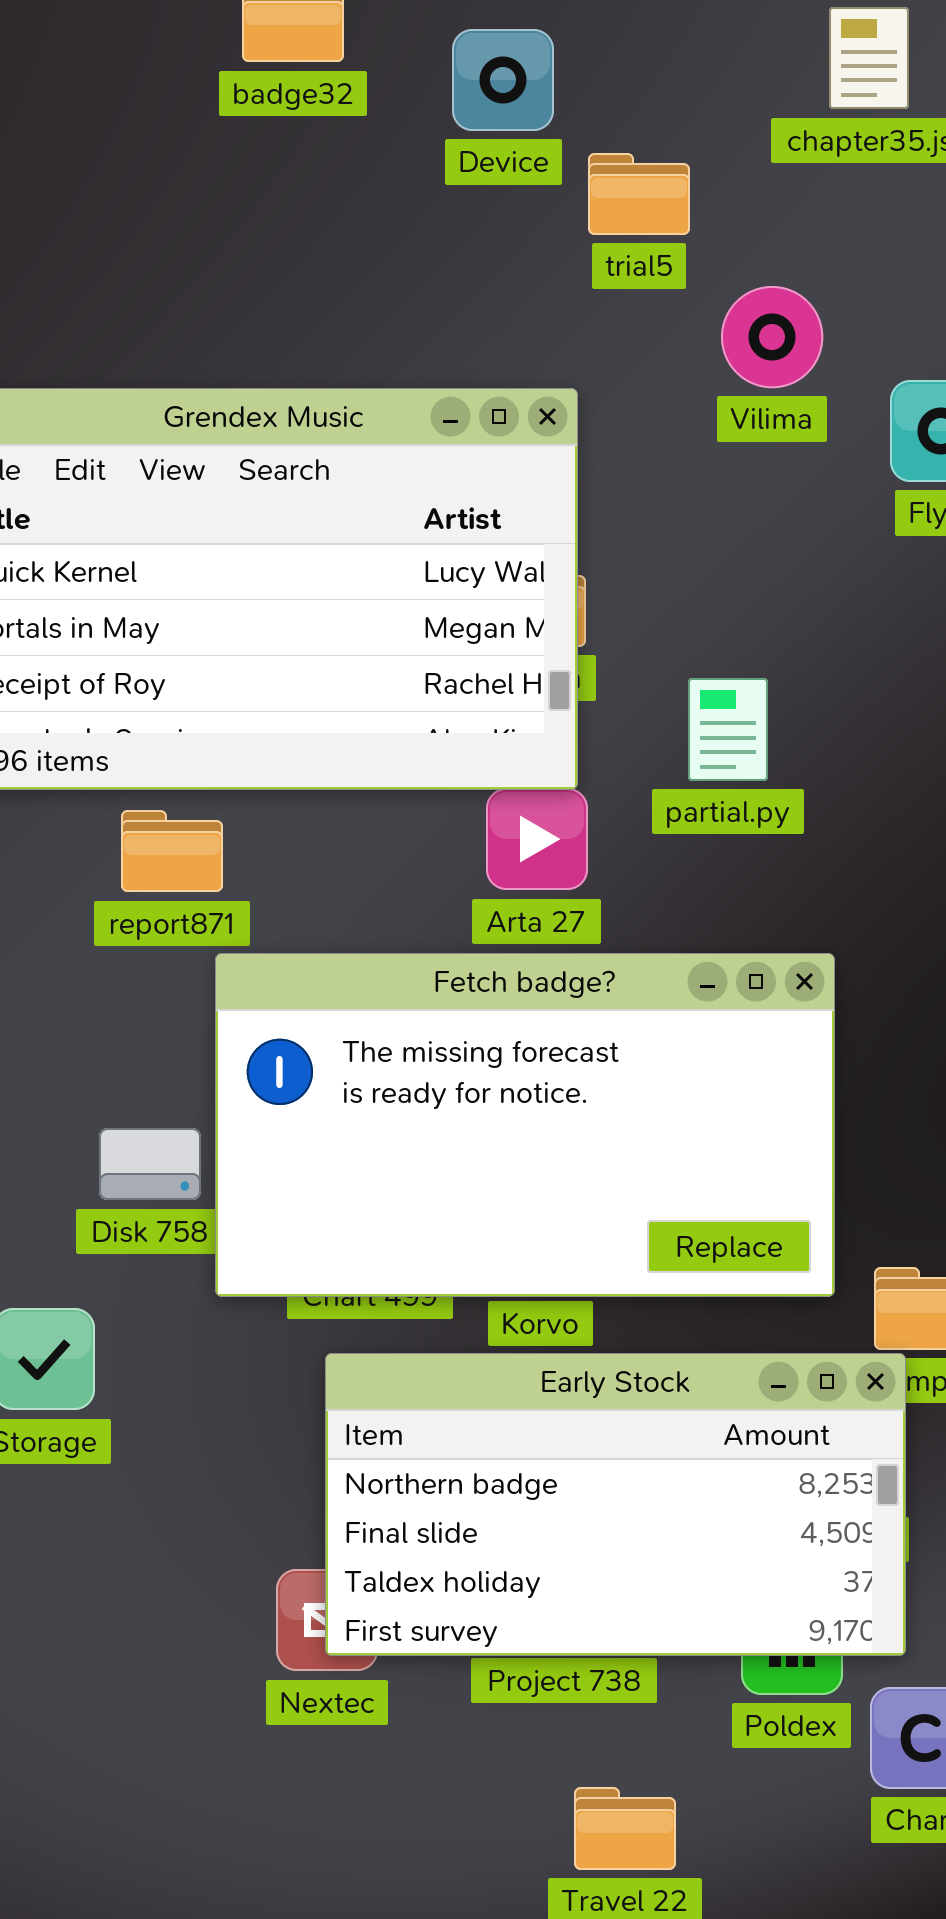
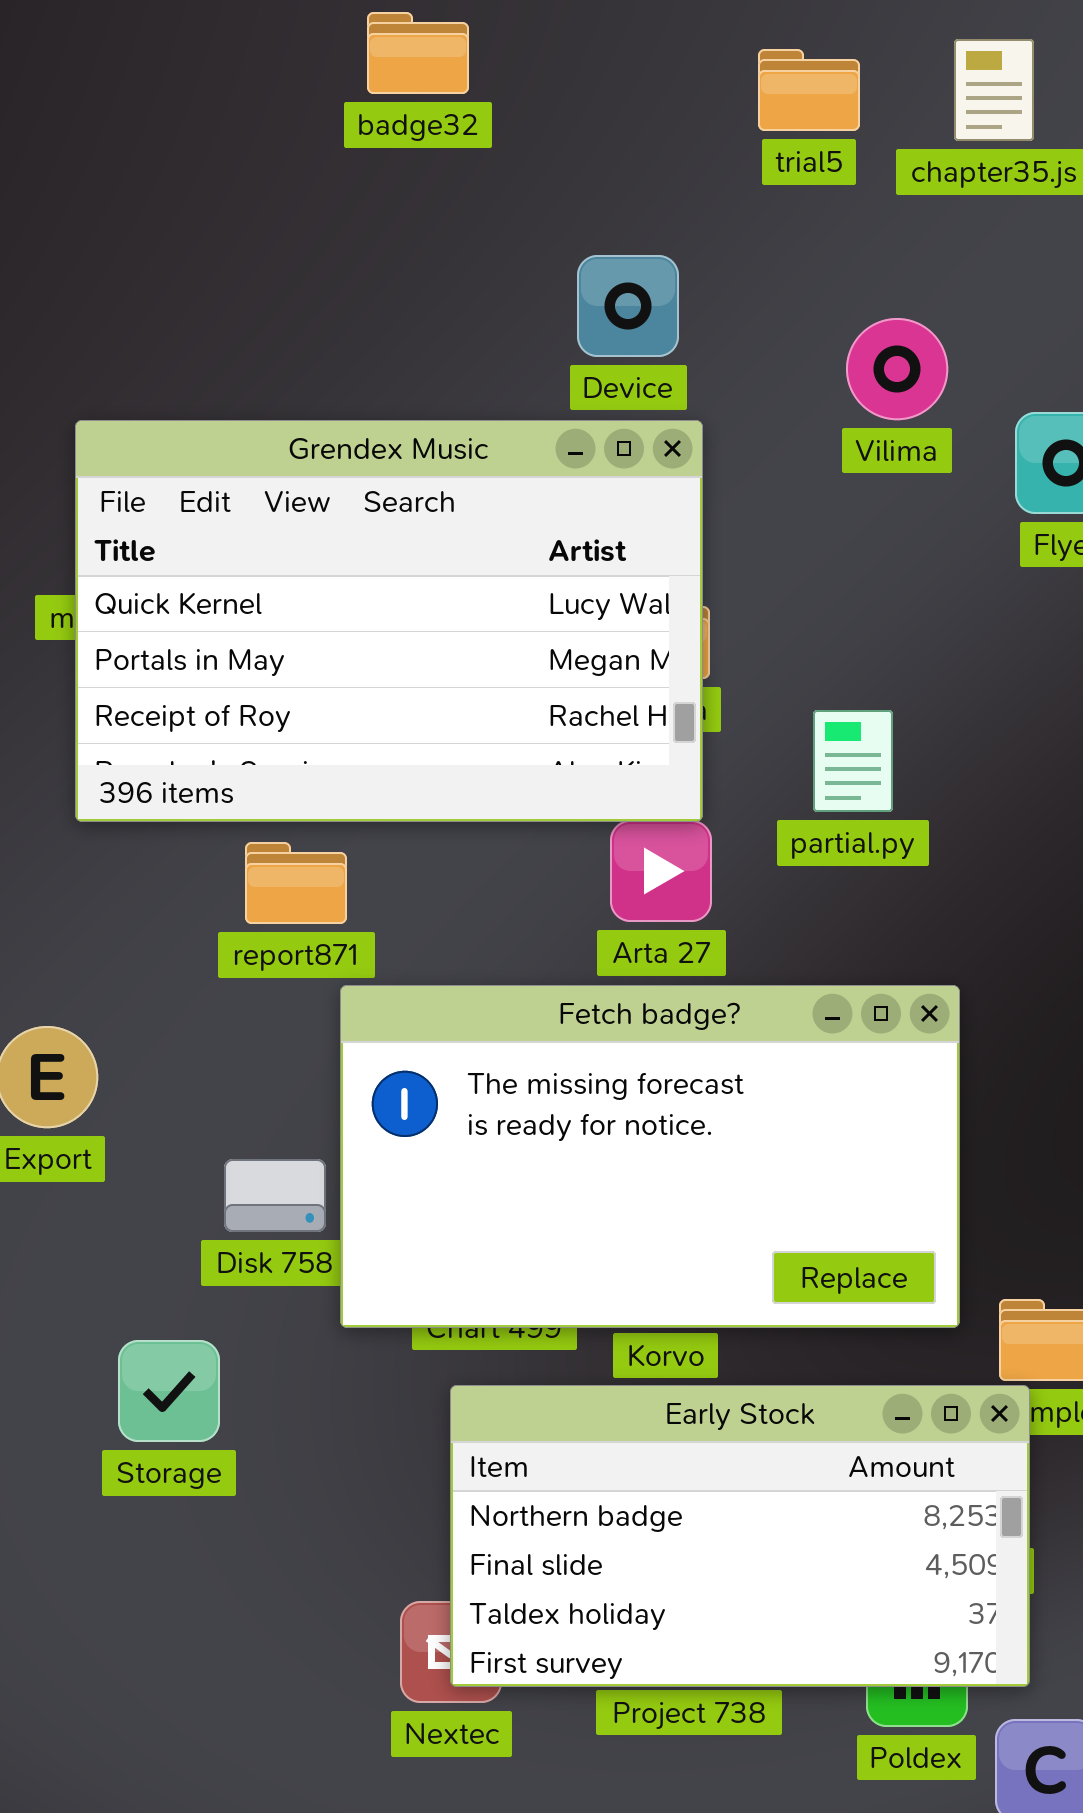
Device: [452,29,554,131] -> [577,255,679,357], moved
trial5: [588,153,690,235] -> [758,49,860,131], moved

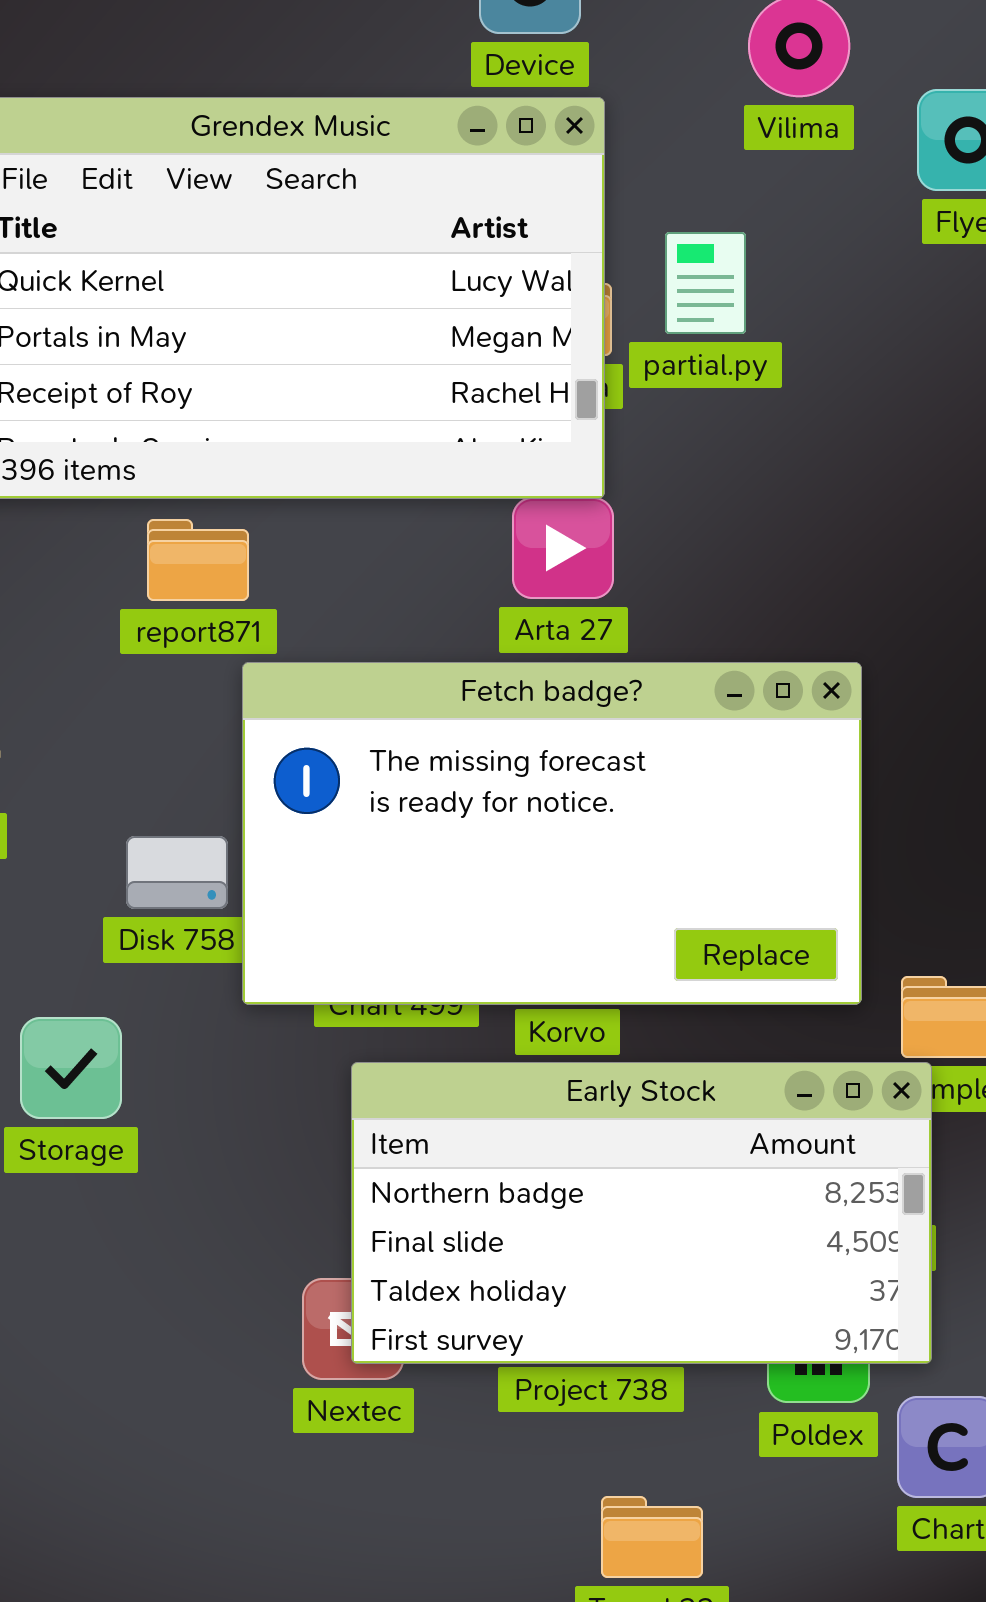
partial.py: [813,710,893,812] -> [665,232,746,334], moved

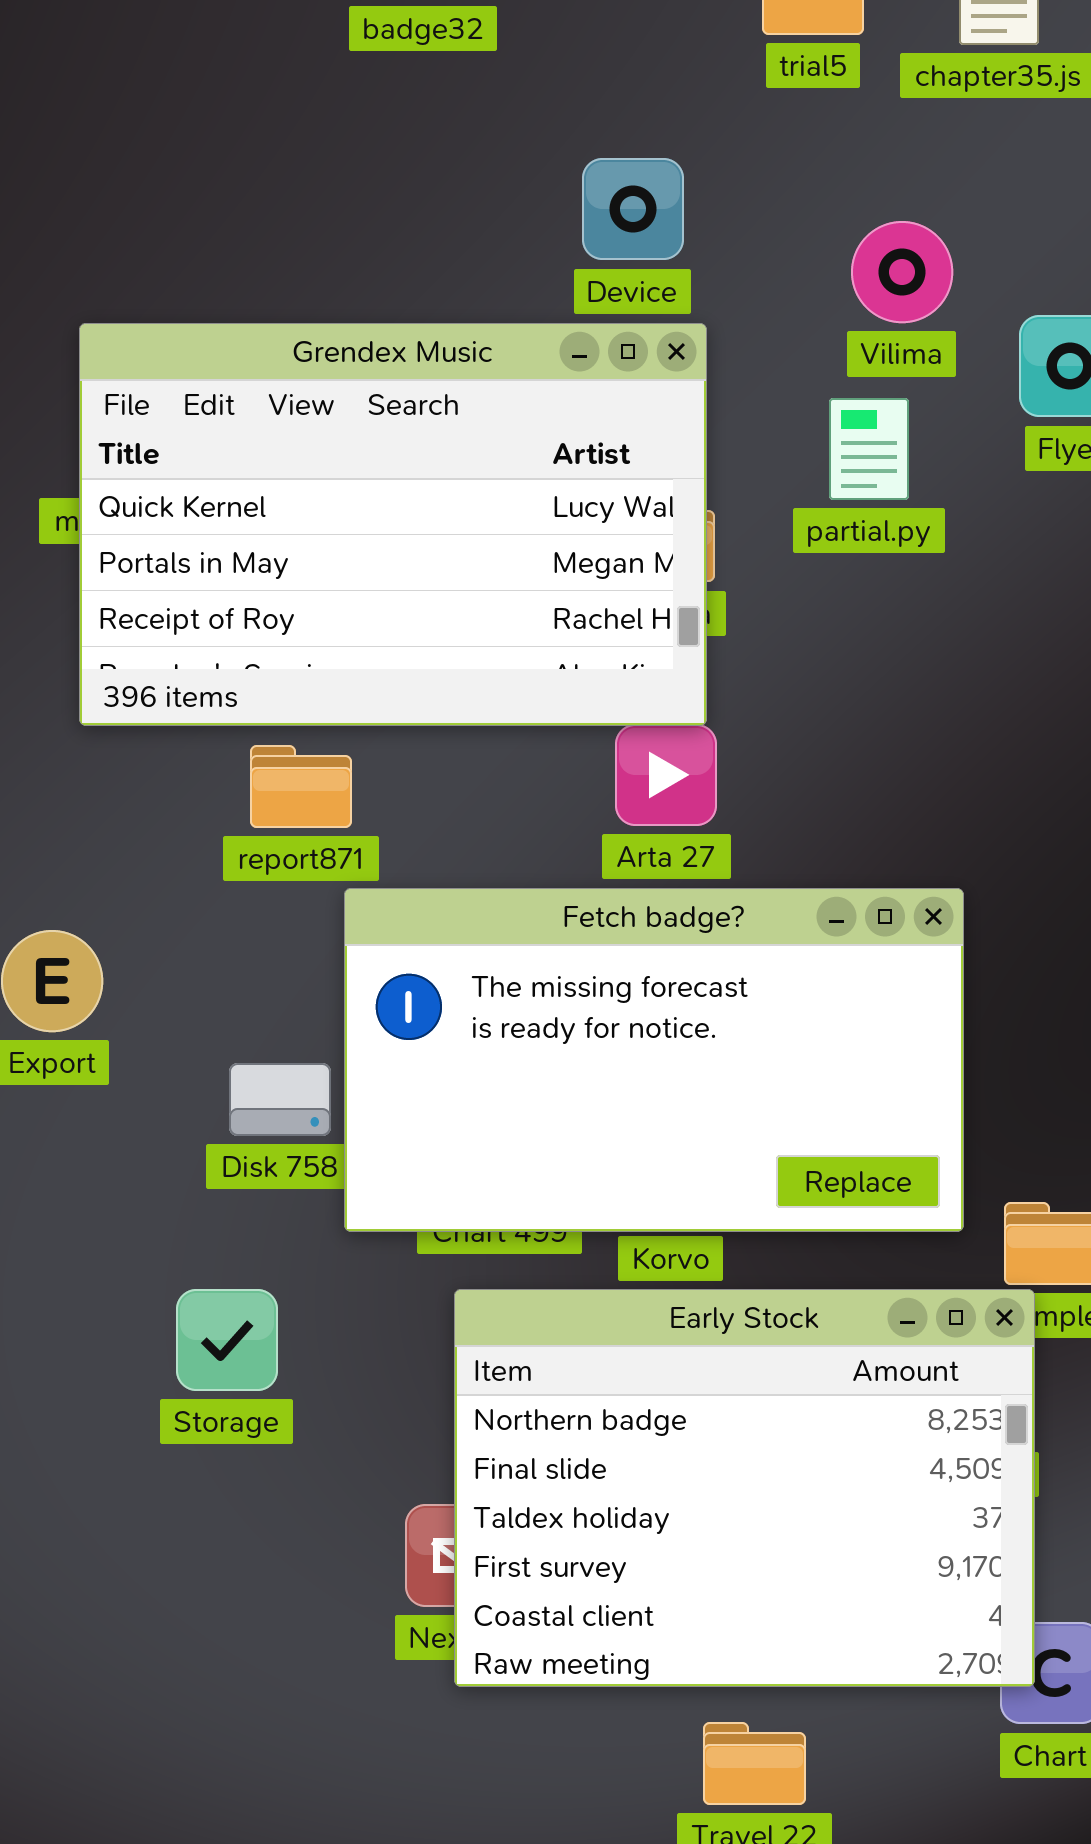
partial.py: [665,232,746,334] -> [829,398,909,500], moved
Storage: [20,1017,122,1119] -> [176,1289,278,1391], moved
Early Stock: [351,1062,932,1364] -> [454,1289,1035,1687], resized

